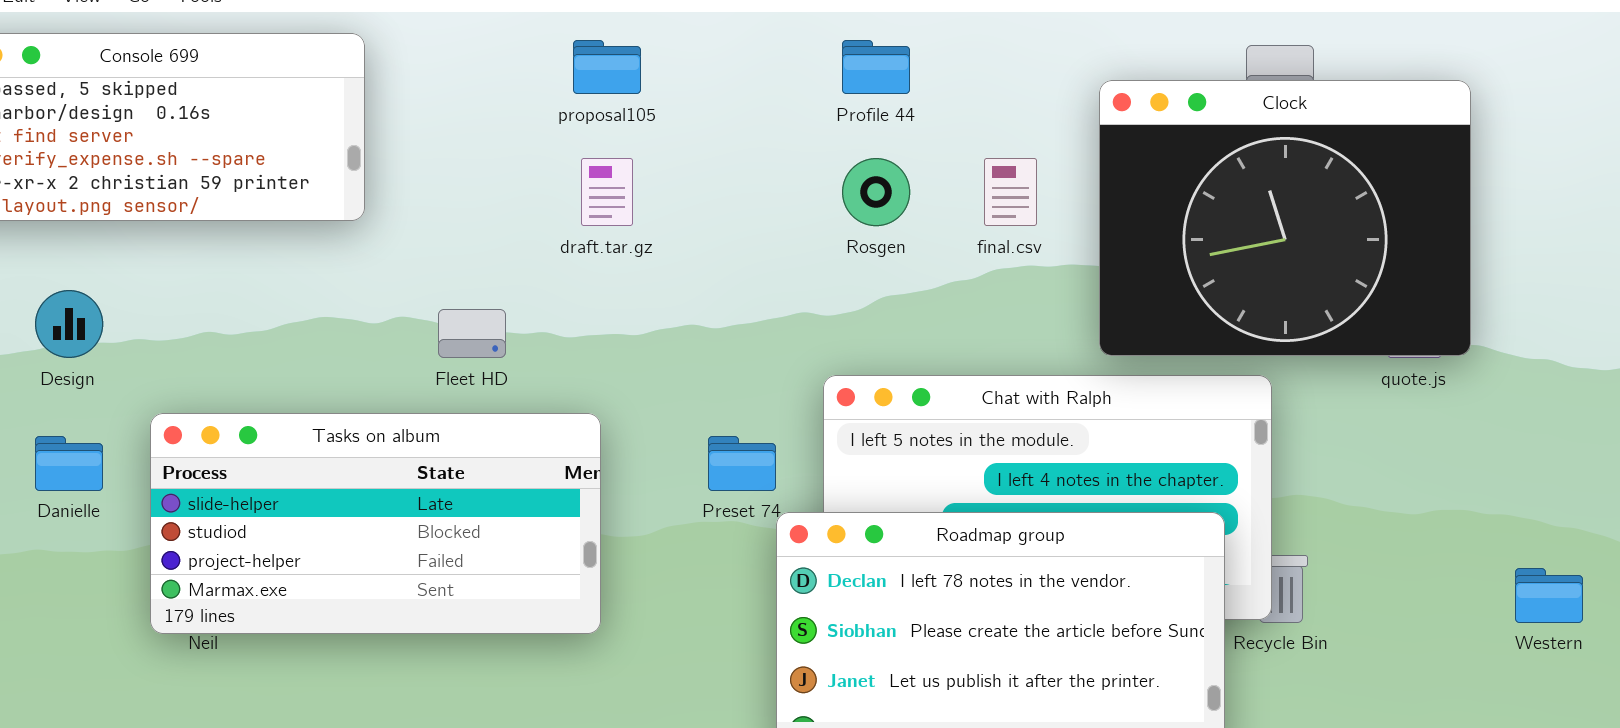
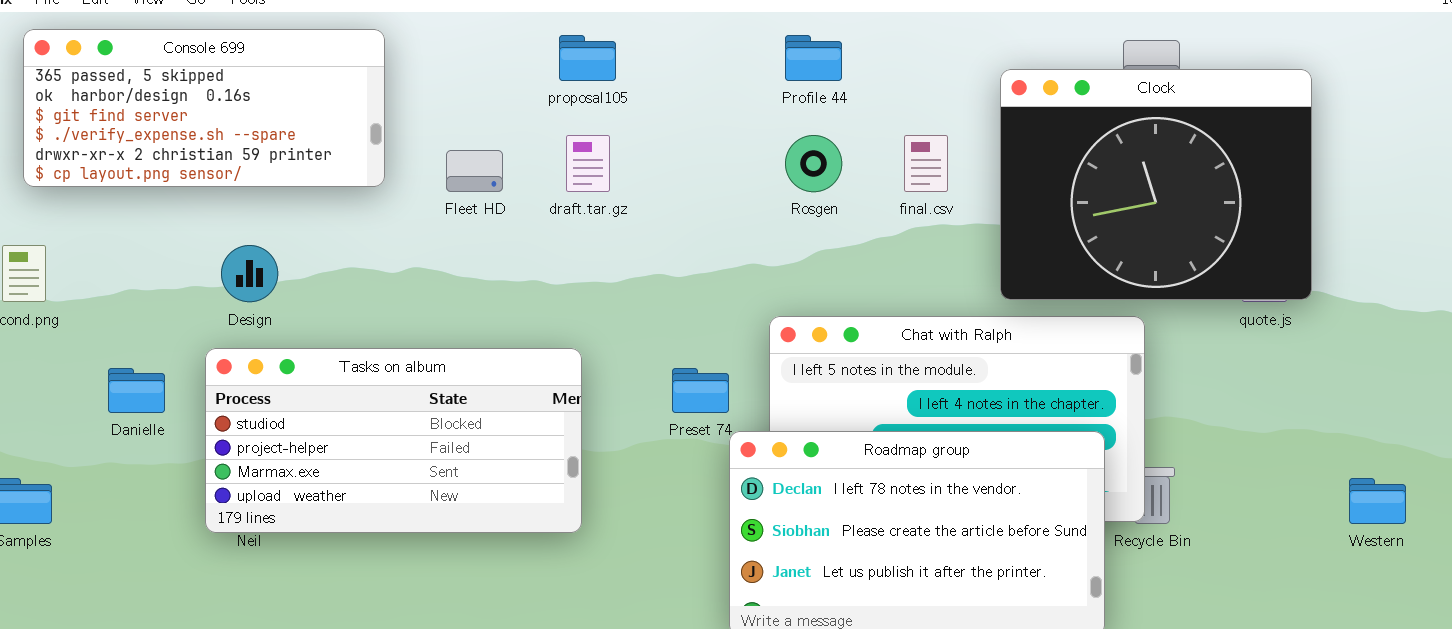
Design: [35,290,103,358] -> [221,245,278,302], moved
Fleet HD: [438,309,506,358] -> [446,150,503,192], moved
Tasks on album: [150,413,601,634] -> [205,348,582,533], scrolled down 1 row

